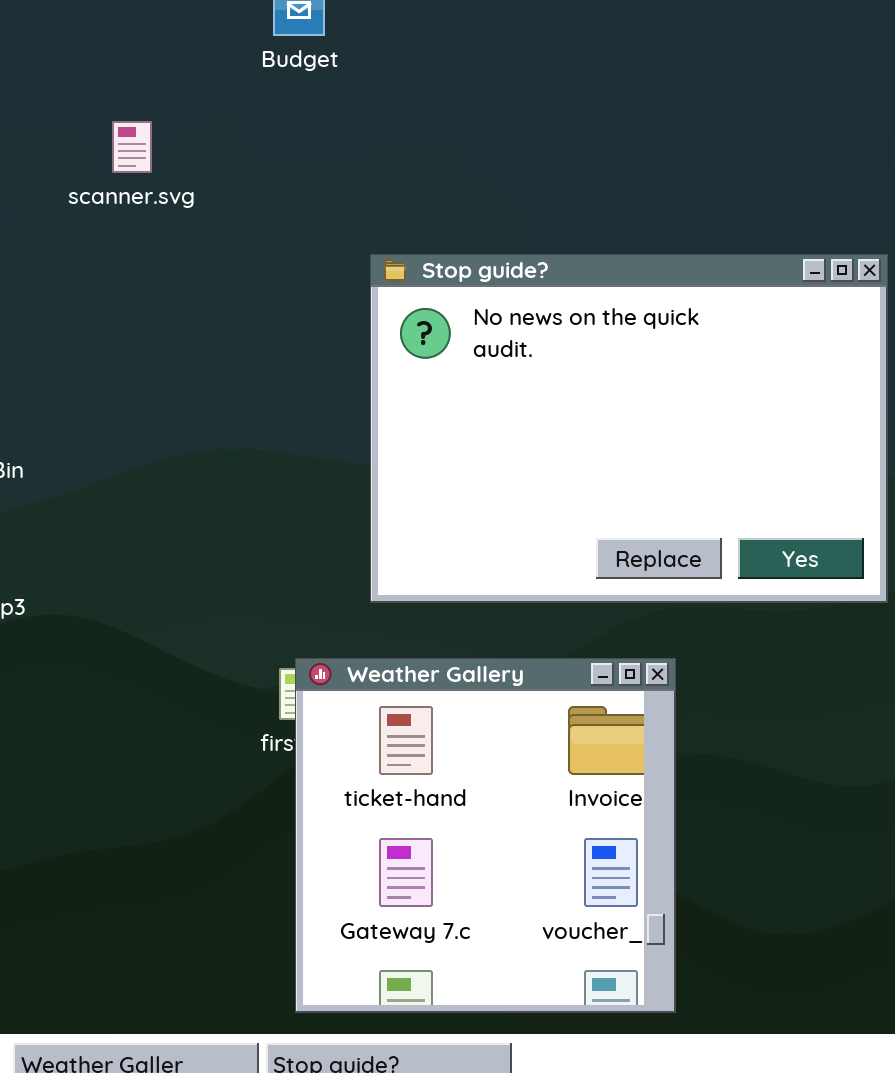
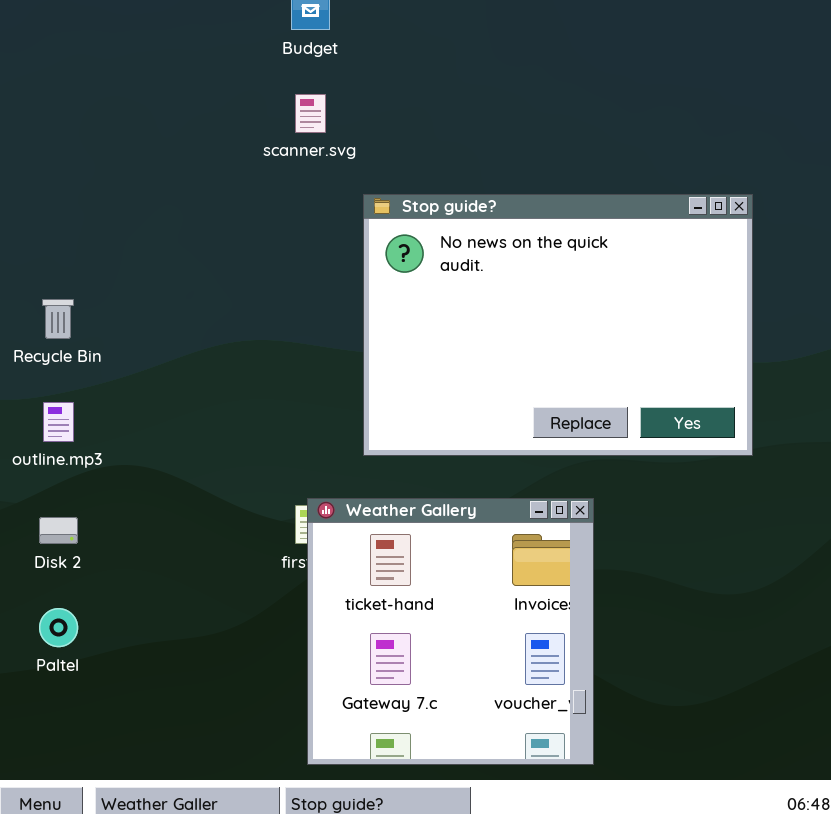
scanner.svg: [112,121,152,173] -> [295,94,326,133], moved

